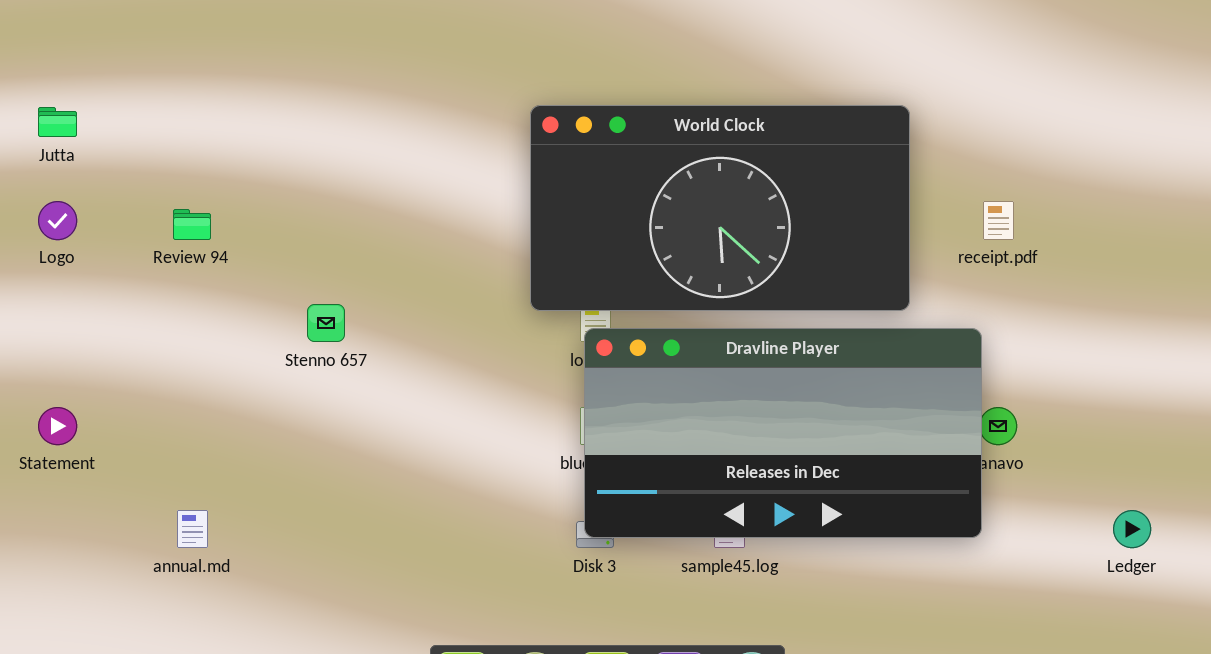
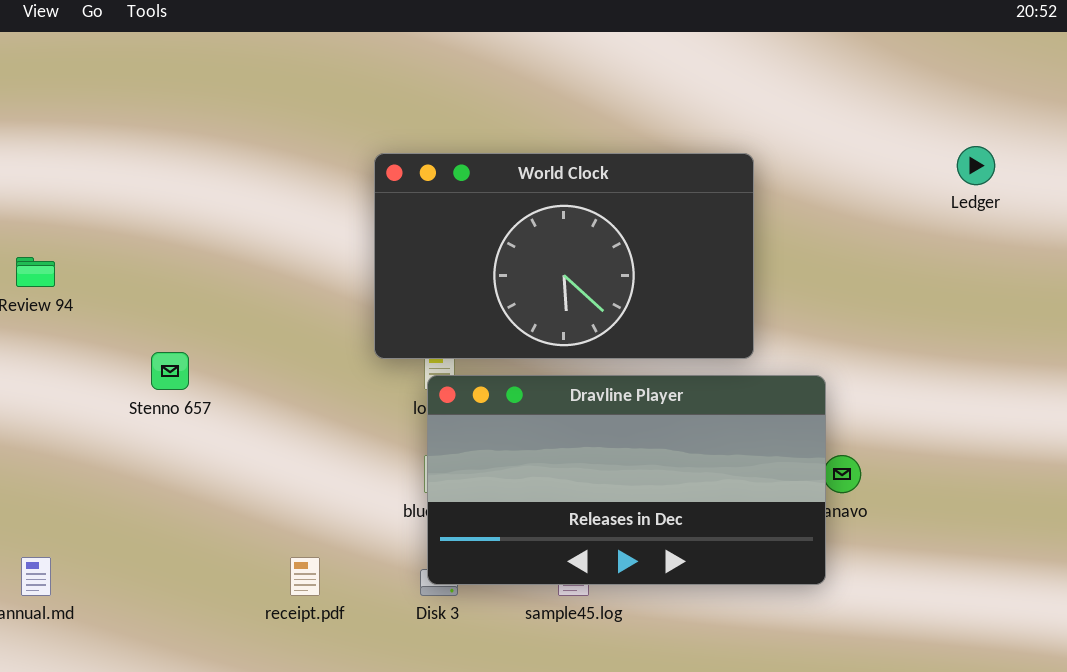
receipt.pdf: [983,201,1014,240] -> [290,557,320,596], moved
Ledger: [1113,510,1151,548] -> [957,146,995,185], moved

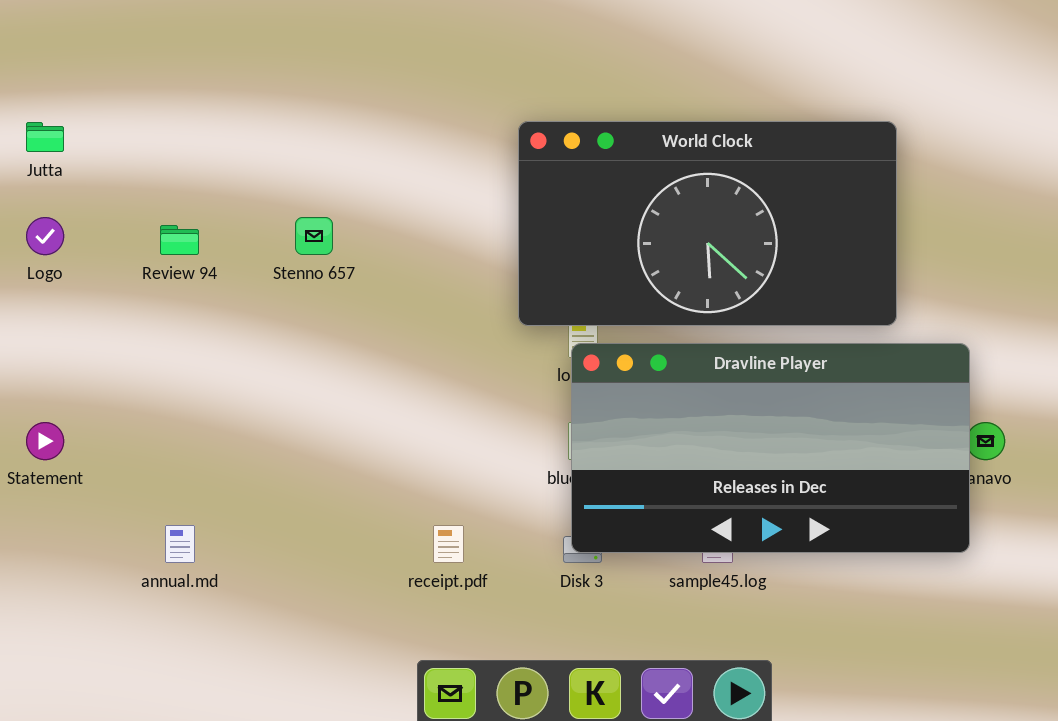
Stenno 657: [151,352,189,390] -> [295,217,333,255], moved

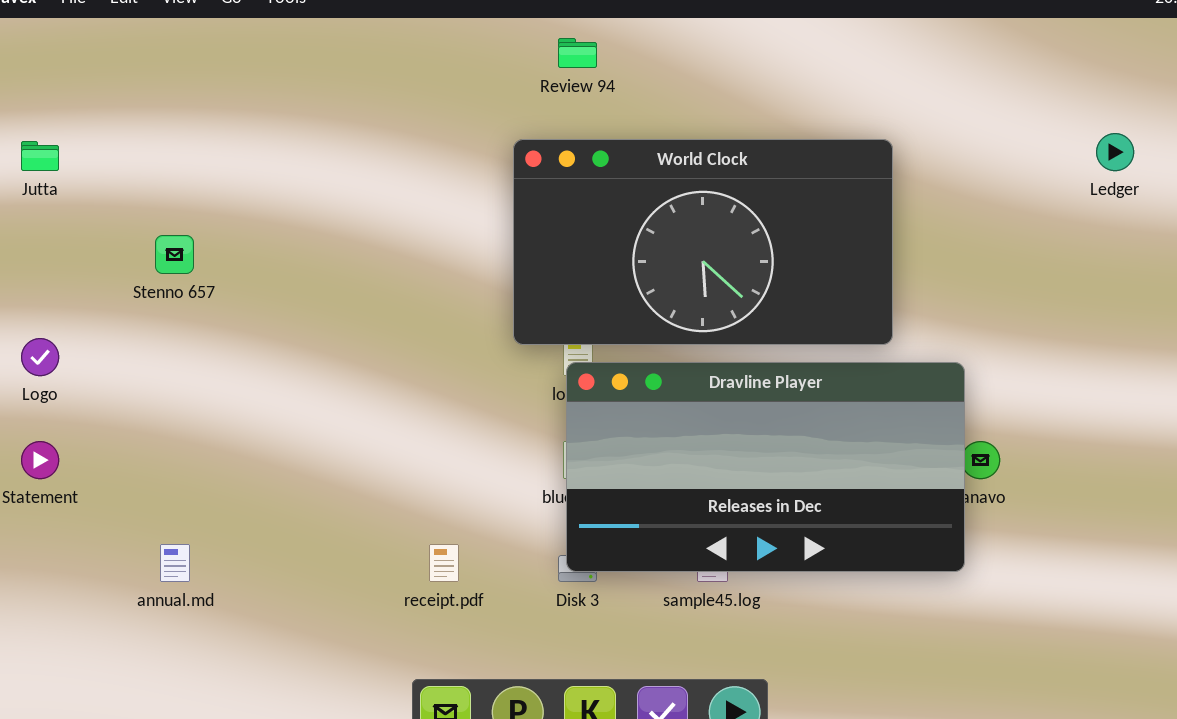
Logo: [26,217,64,255] -> [21,338,59,376], moved
Stenno 657: [295,217,333,255] -> [155,235,194,274], moved
Review 94: [160,225,199,255] -> [558,38,597,68], moved

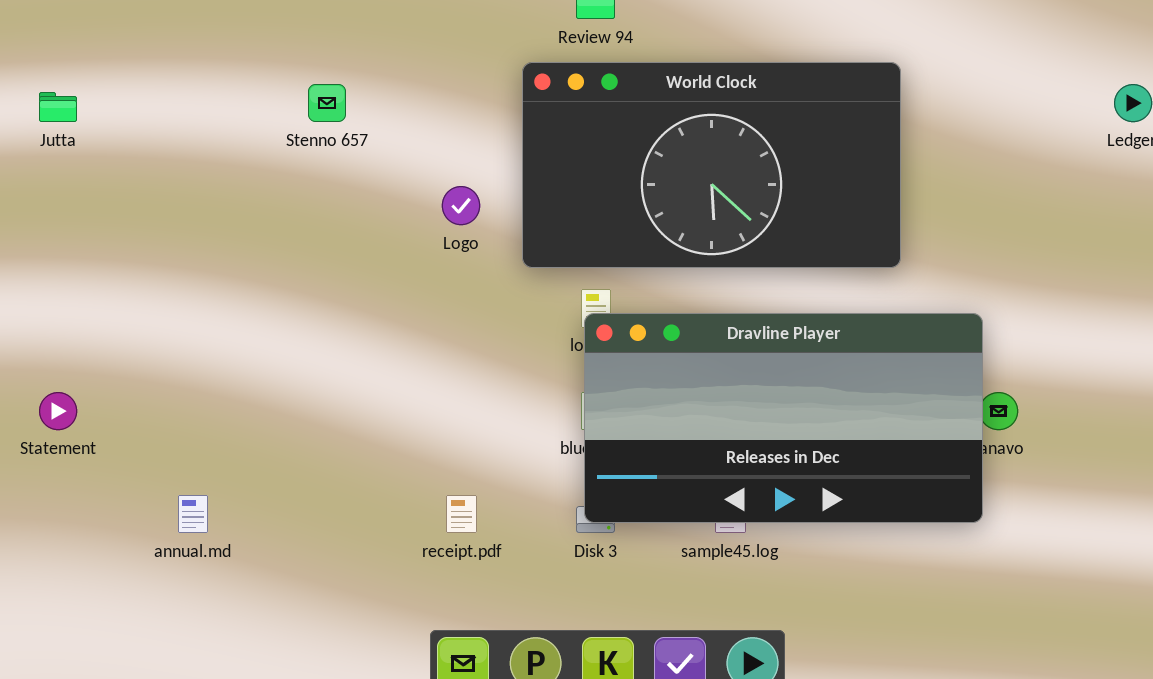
World Clock: [513,139,893,345] -> [522,62,901,268], moved
Stenno 657: [155,235,194,274] -> [308,84,346,122], moved
Logo: [21,338,59,376] -> [442,186,480,225], moved

